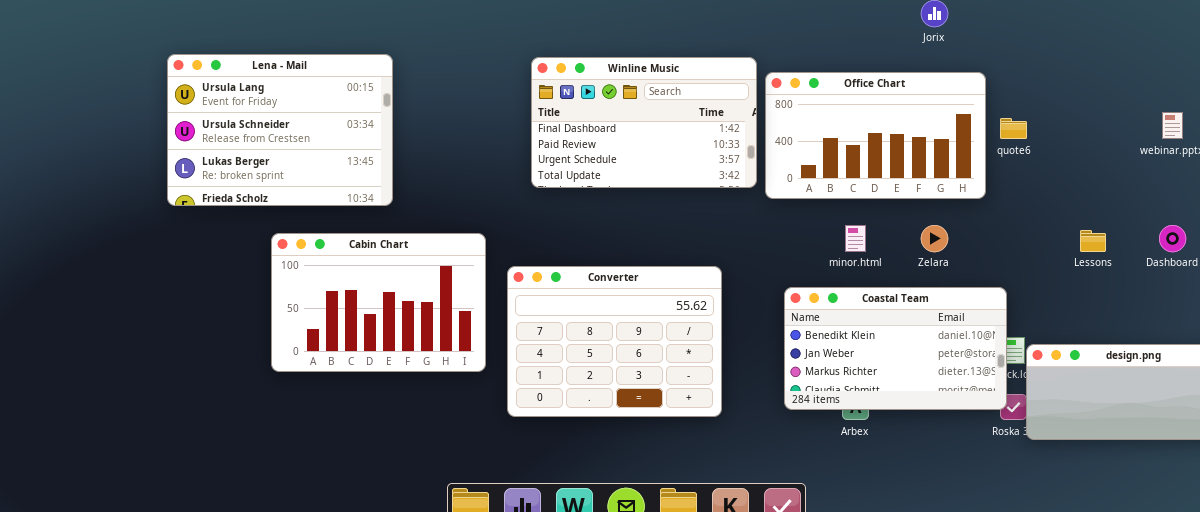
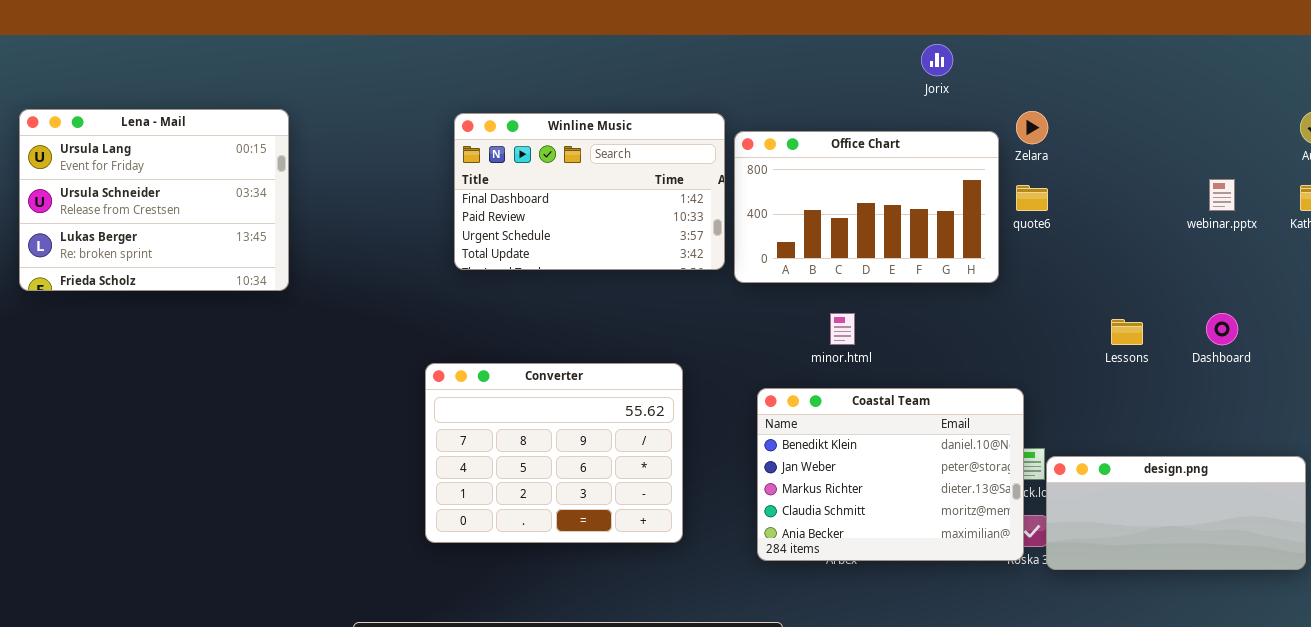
Zelara: [921,225,948,252] -> [1016,111,1048,144], moved
Cabin Chart: [271,233,486,372] -> none, closed
Coastal Team: [784,287,1007,410] -> [757,388,1024,561], resized

